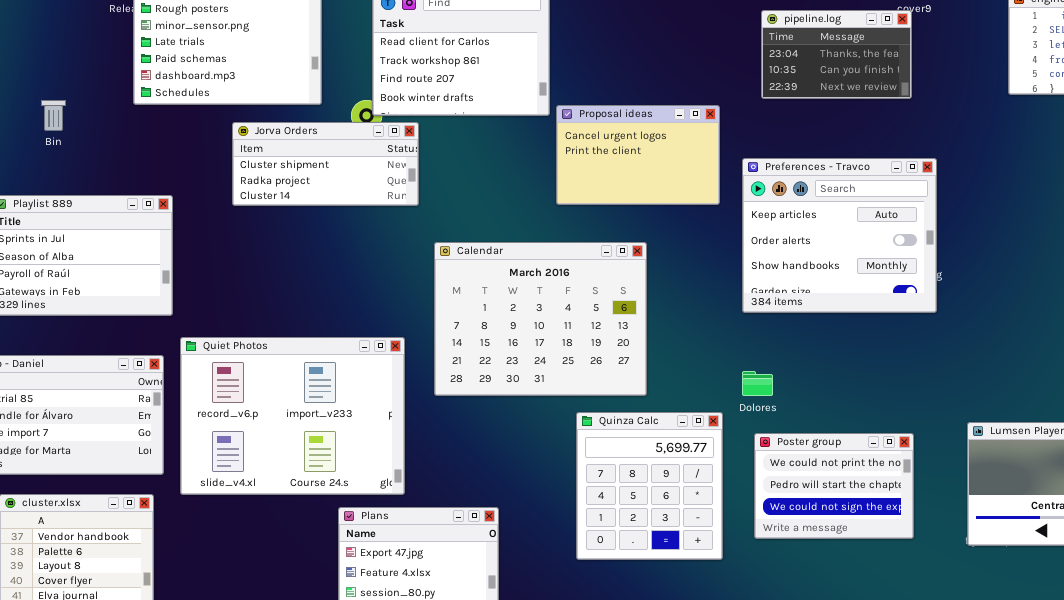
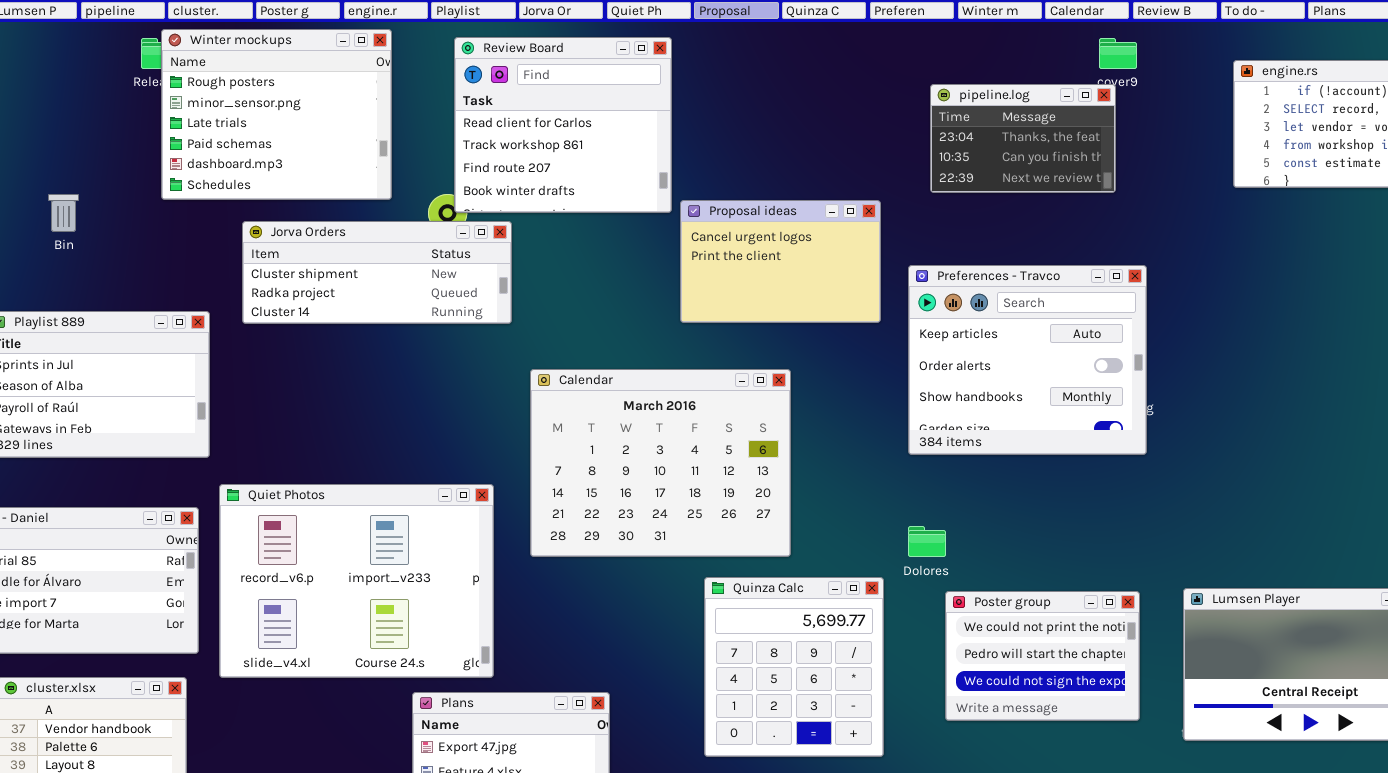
Jorva Orders: [232,122,419,206] -> [242,221,512,324], resized
Poster group: [754,433,914,539] -> [945,591,1140,721], moved

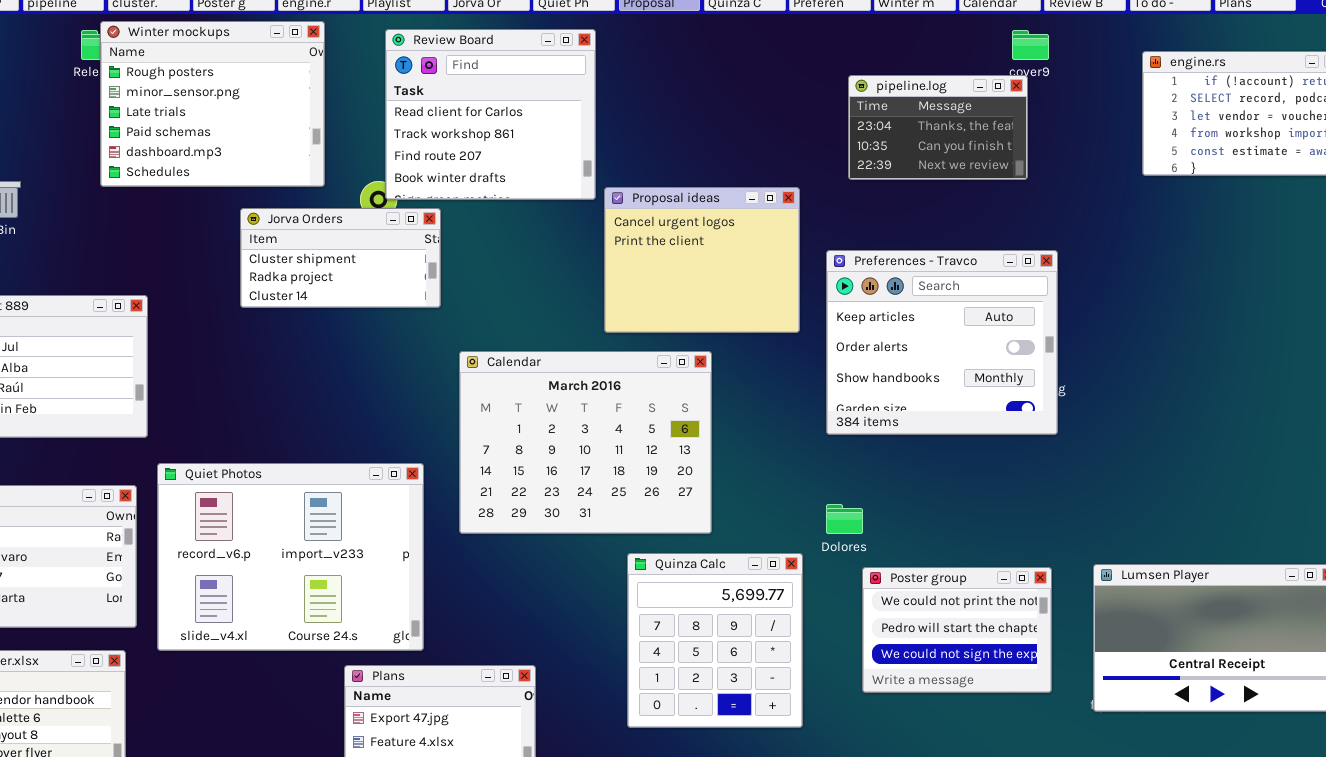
Proposal ideas: [680,200,881,323] -> [604,187,800,333], resized
Jorva Orders: [242,221,512,324] -> [240,208,441,308], resized

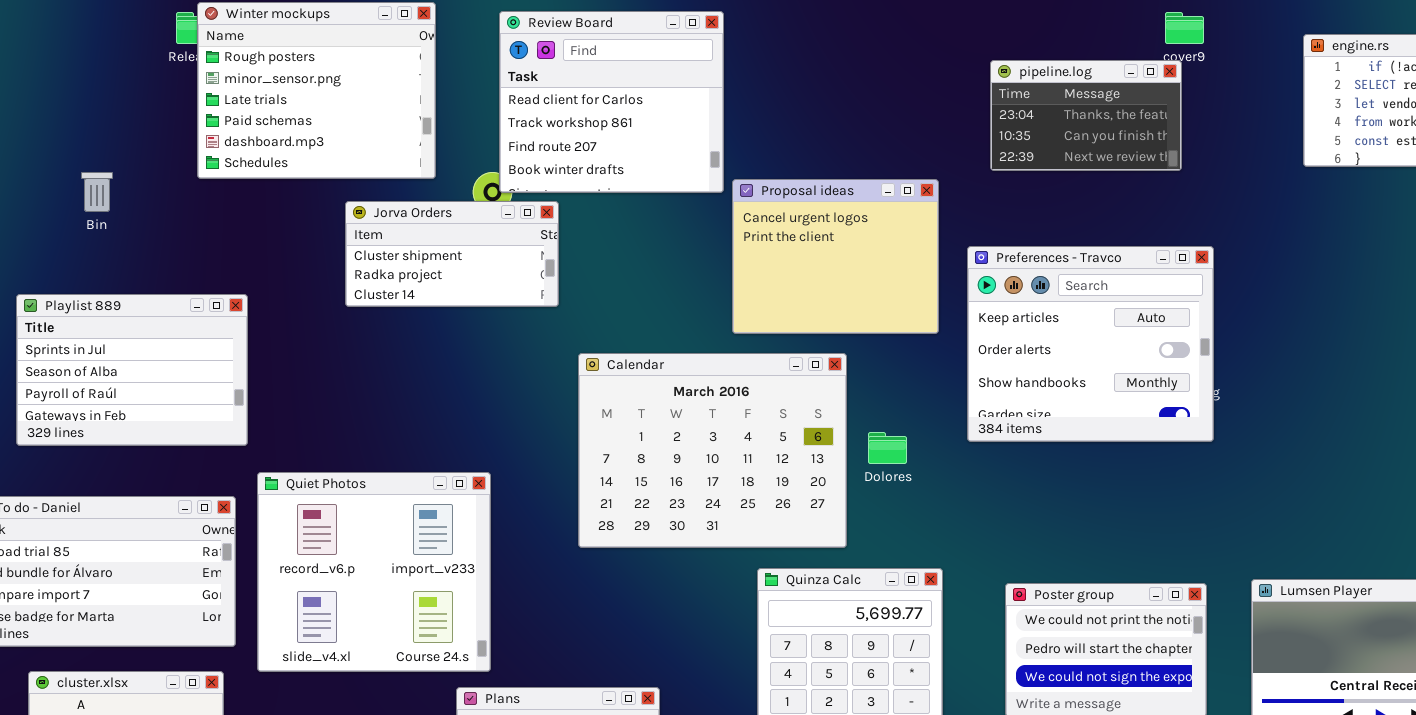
Quiet Photos: [157,463,424,651] -> [257,472,491,672], resized
Dolores: [826,504,863,534] -> [868,432,907,464], moved

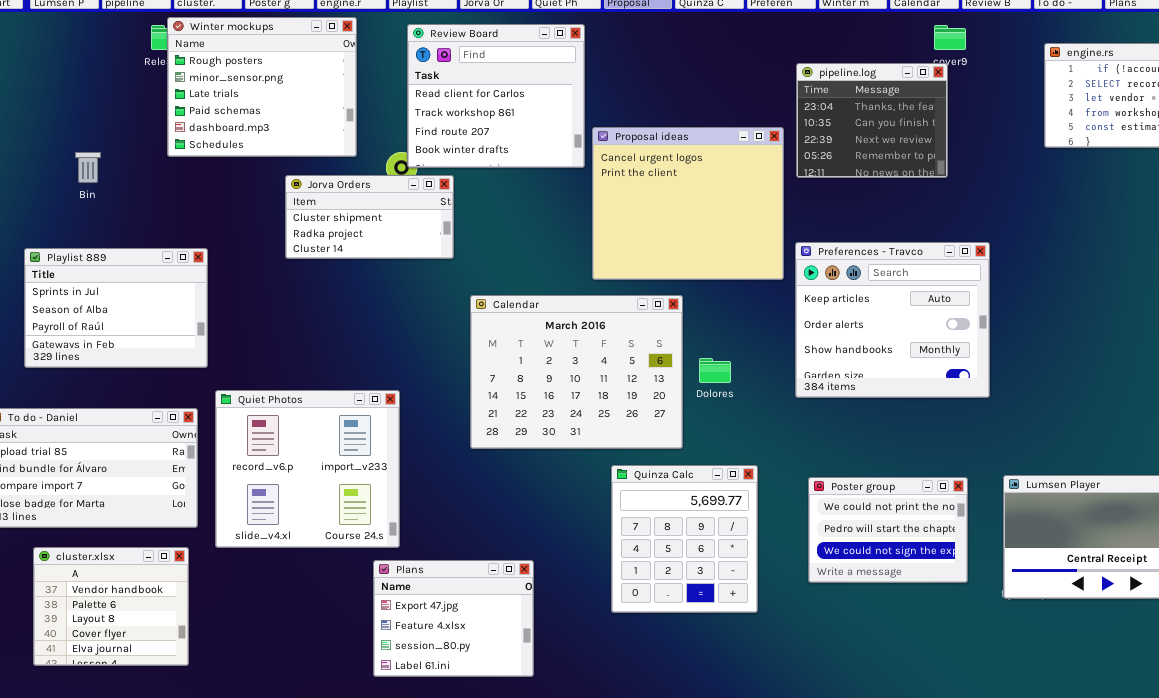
pipeline.log: [990,60,1182,171] -> [796,63,948,178], resized
Proposal ideas: [732,179,939,334] -> [592,127,784,280], resized
Preferences - Travco: [967,246,1214,442] -> [795,242,990,398], moved

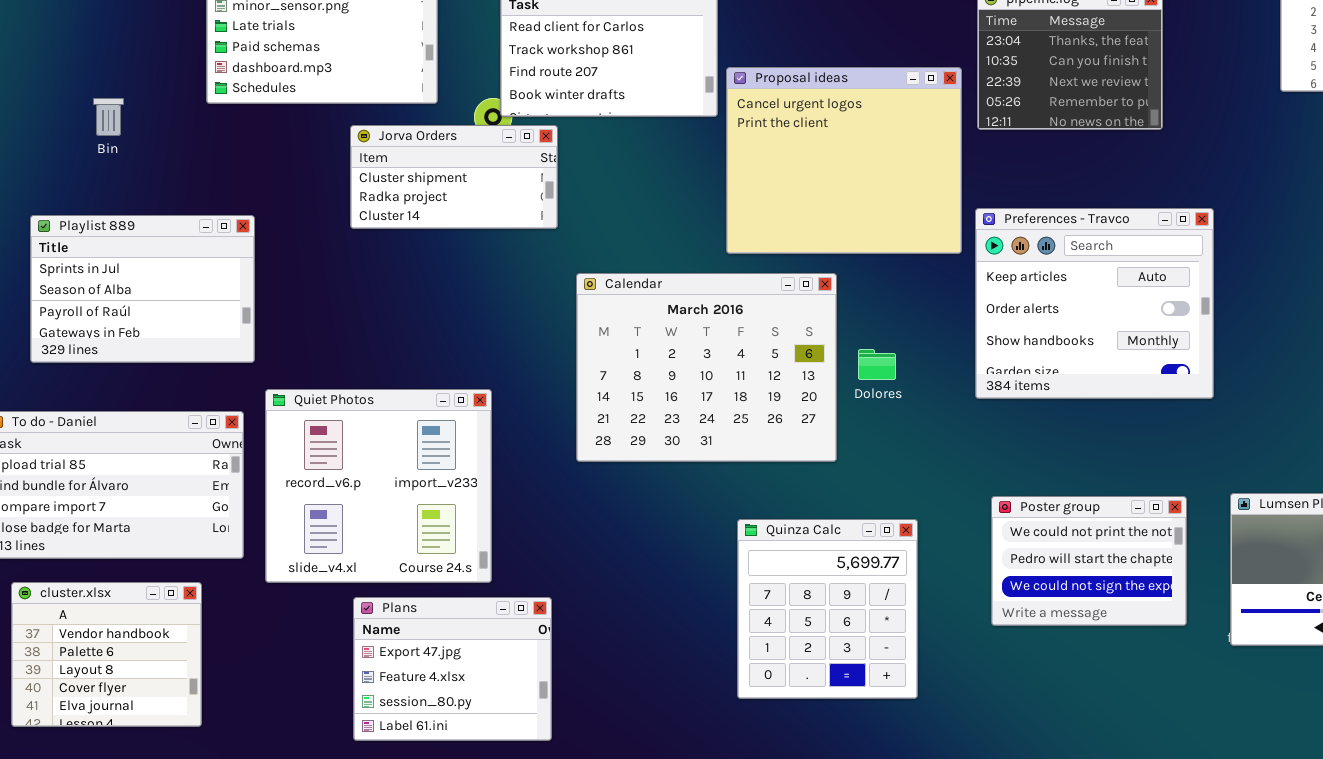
Quinza Calc: [611,465,758,613] -> [737,519,918,699], moved
cluster.xlsx: [33,547,189,666] -> [11,582,202,727], moved
Plans: [373,560,534,677] -> [353,597,552,741], moved

